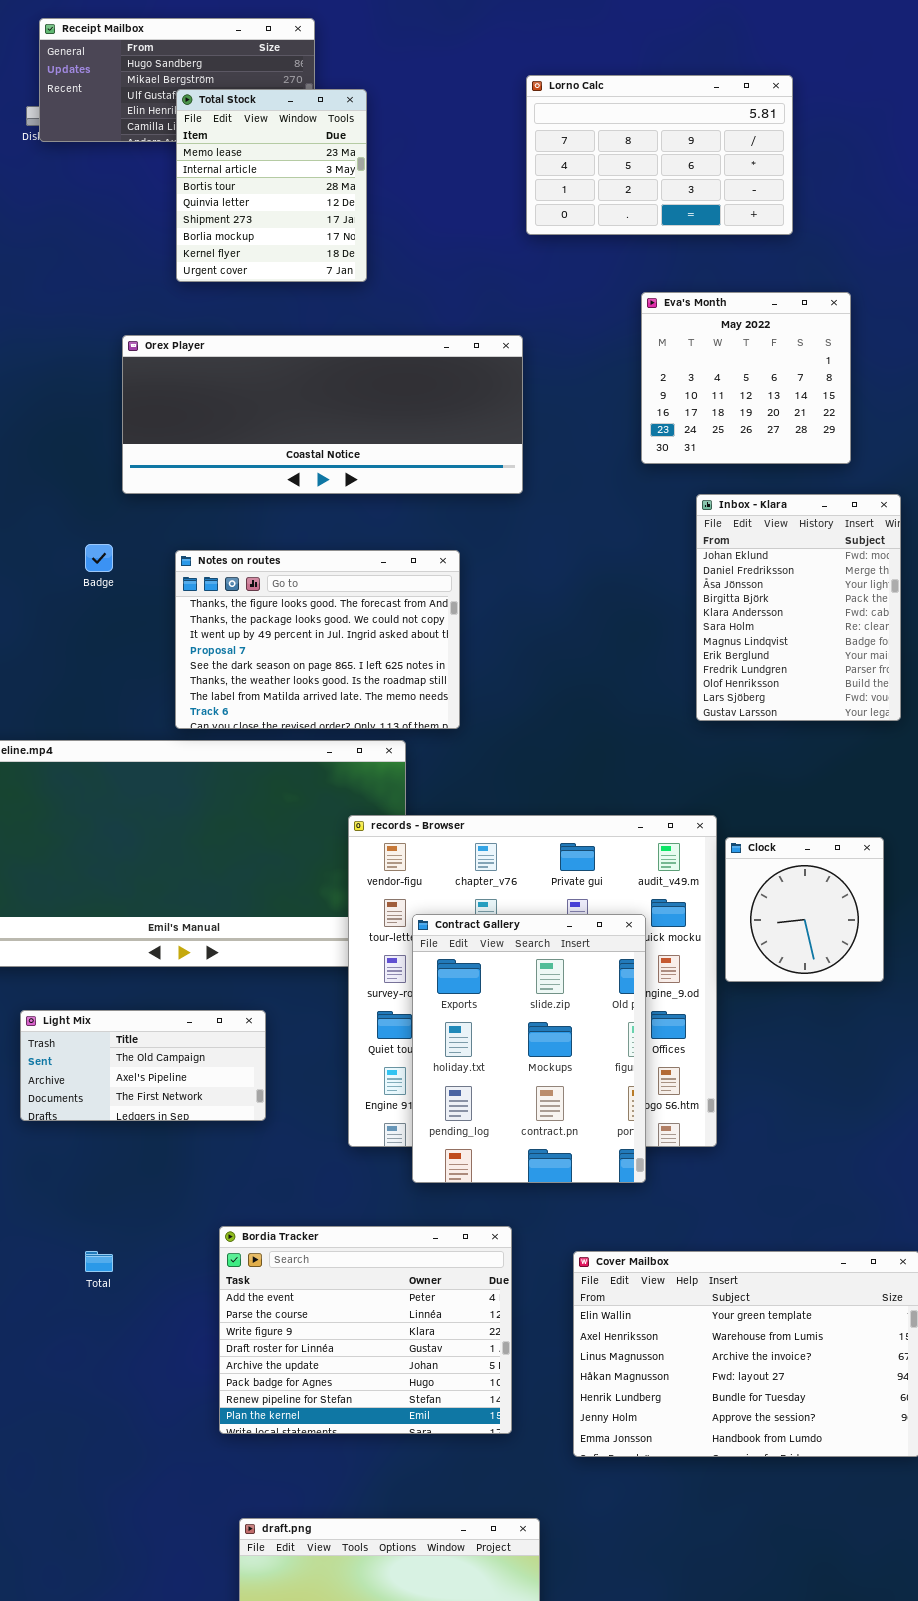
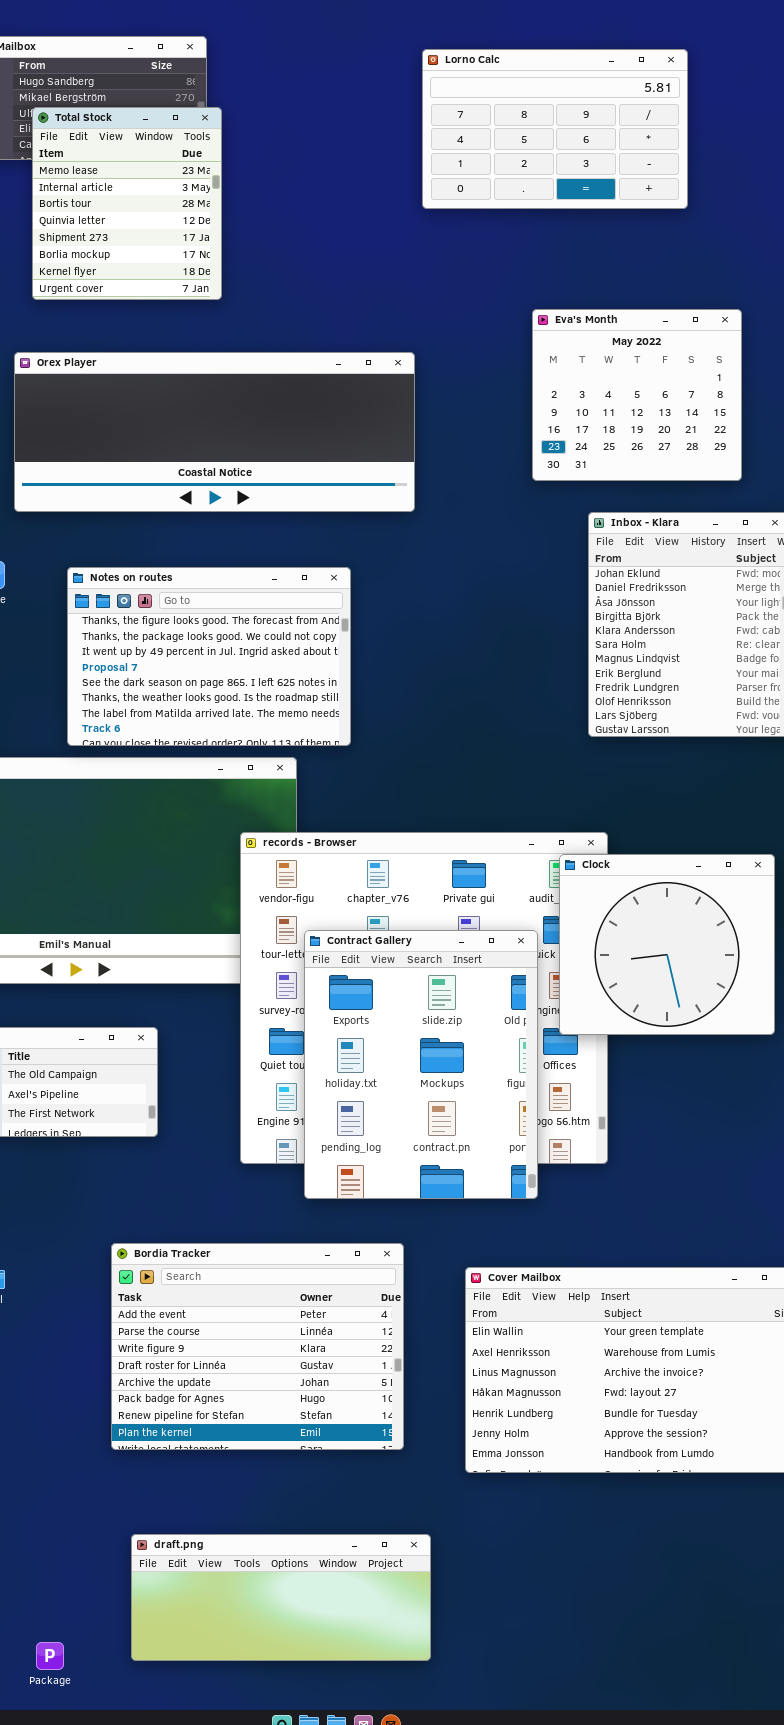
Lorno Calc: [526,75,793,235] -> [422,49,688,209], moved
Total Stock: [176,89,367,282] -> [32,107,222,300], moved
Clock: [725,837,884,982] -> [559,854,775,1035], resized

